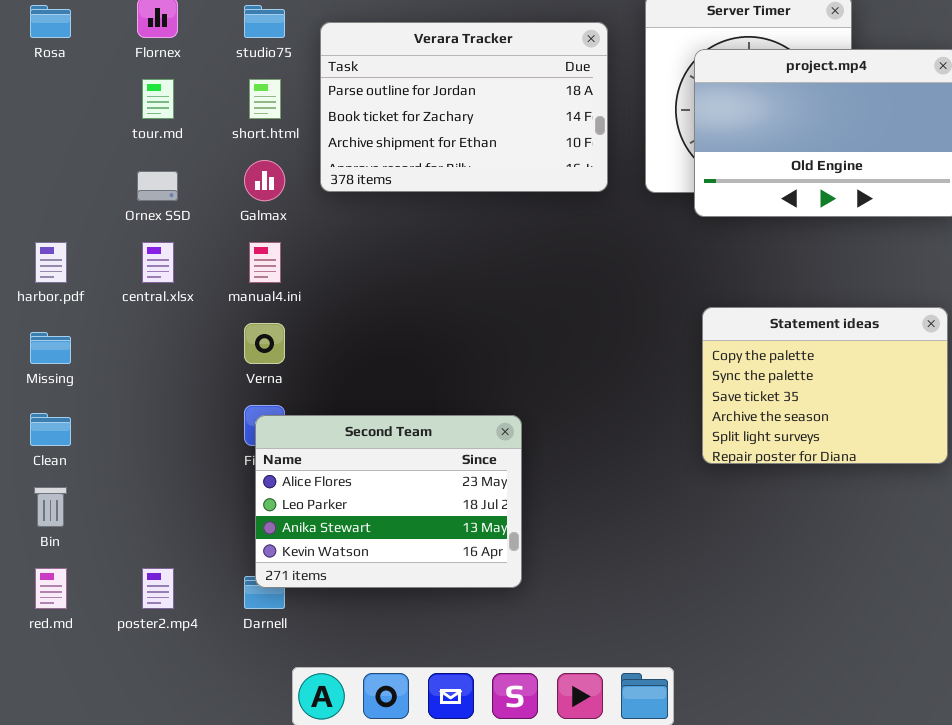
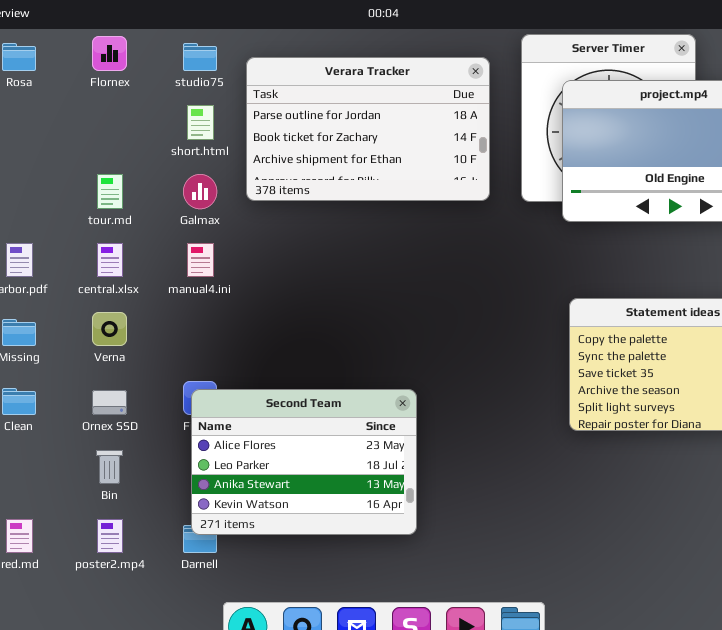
tour.md: [142,79,174,119] -> [97,174,123,209], moved
Ornex SSD: [137,171,178,201] -> [92,390,127,415], moved
Verna: [244,323,285,364] -> [92,312,127,346], moved
Bin: [34,487,67,527] -> [96,450,123,484], moved

